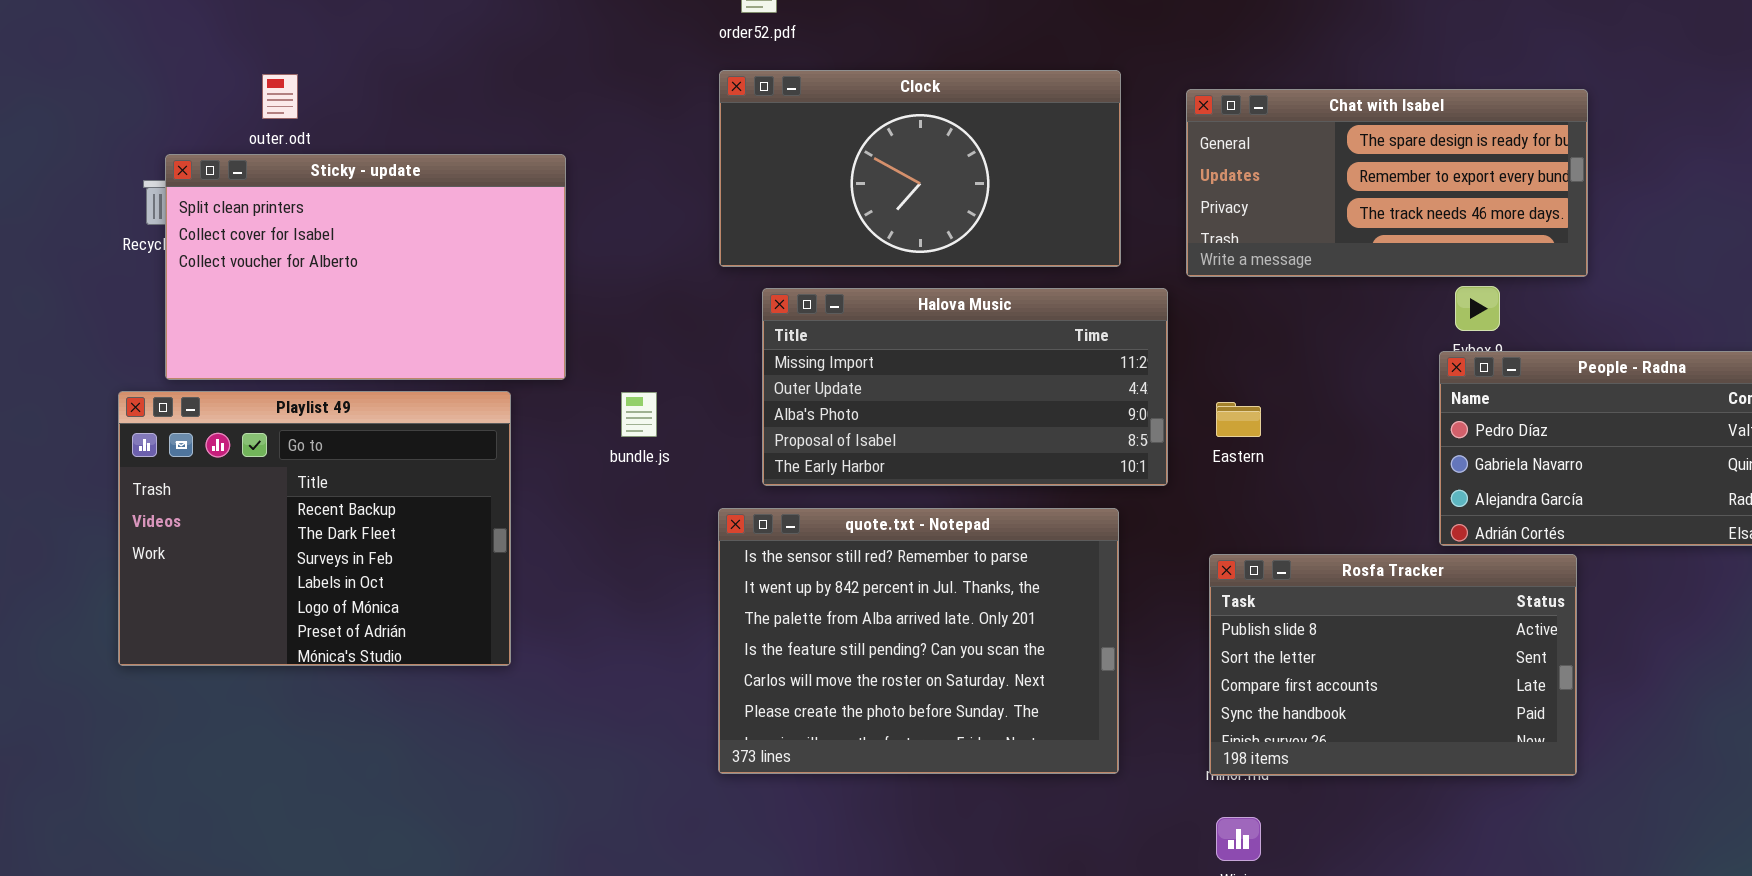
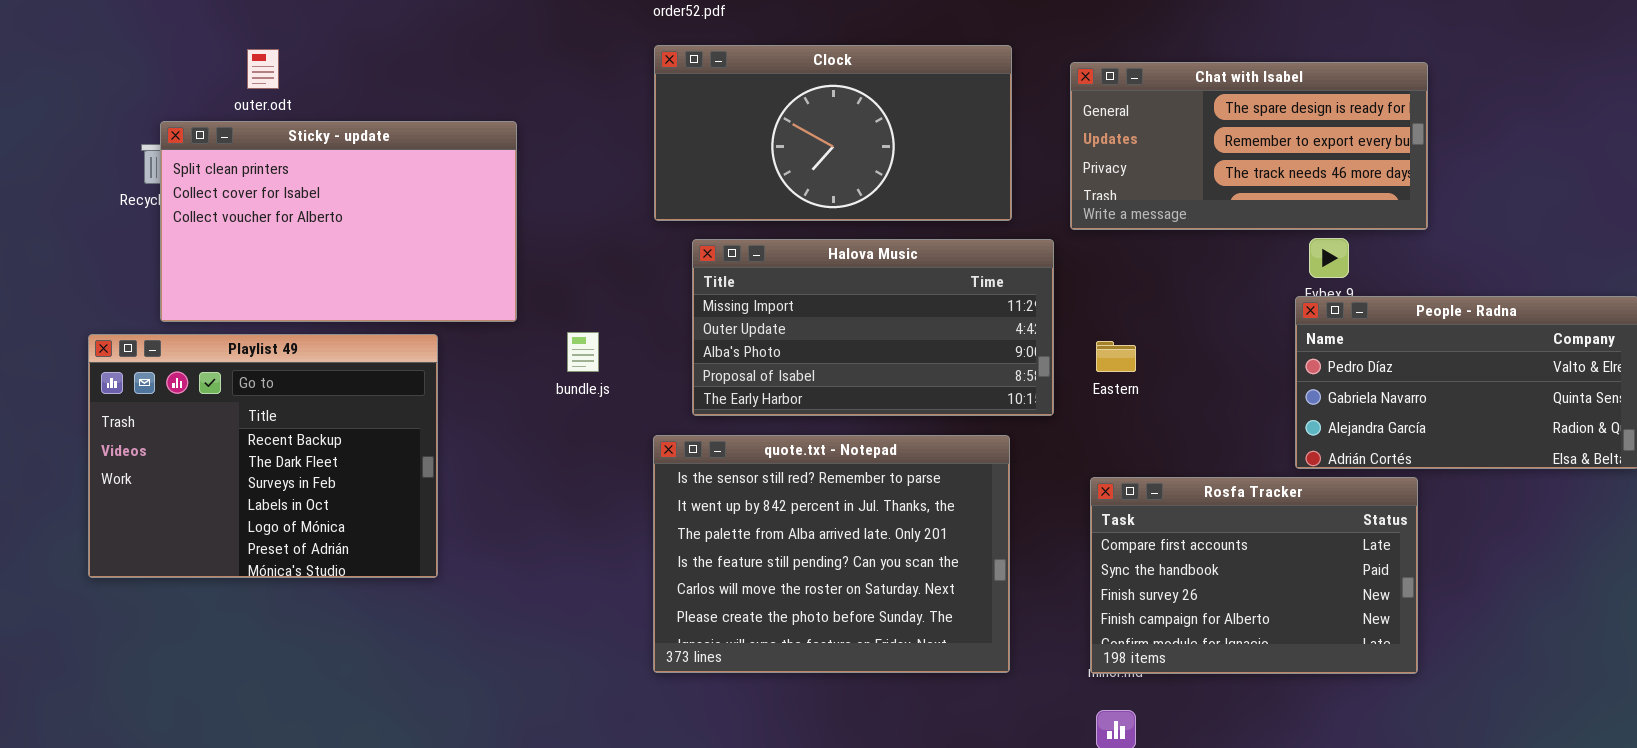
Playlist 49: [118,391,511,666] -> [88,334,438,578], moved
Rosfa Tracker: [1209,554,1577,776] -> [1090,477,1418,674], scrolled down 2 rows

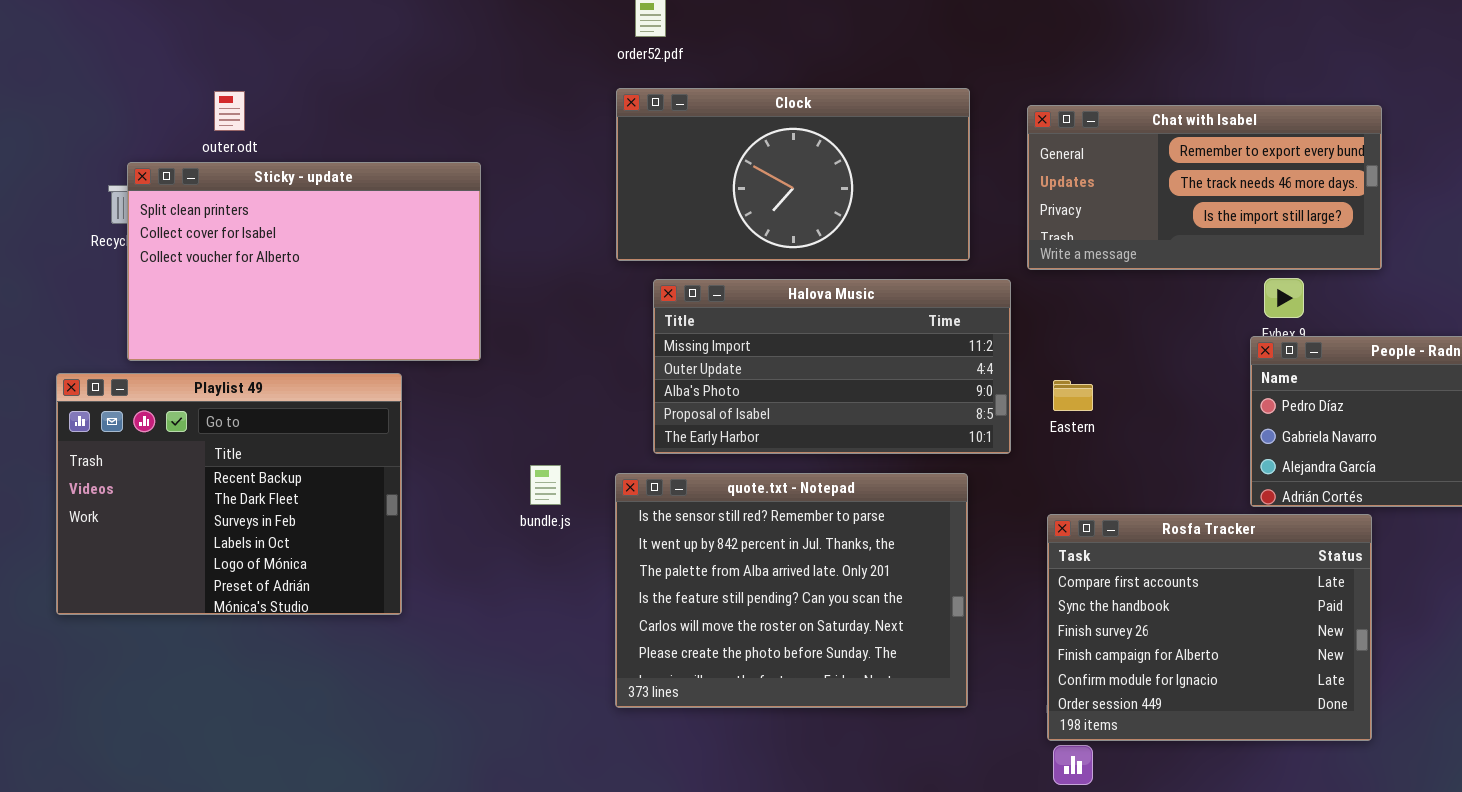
Chat with Isabel: [1070,62,1428,230] -> [1027,105,1382,270], scrolled down 1 row
bundle.js: [567,332,599,372] -> [530,465,561,505], moved
Rosfa Tracker: [1090,477,1418,674] -> [1047,514,1372,741], resized

